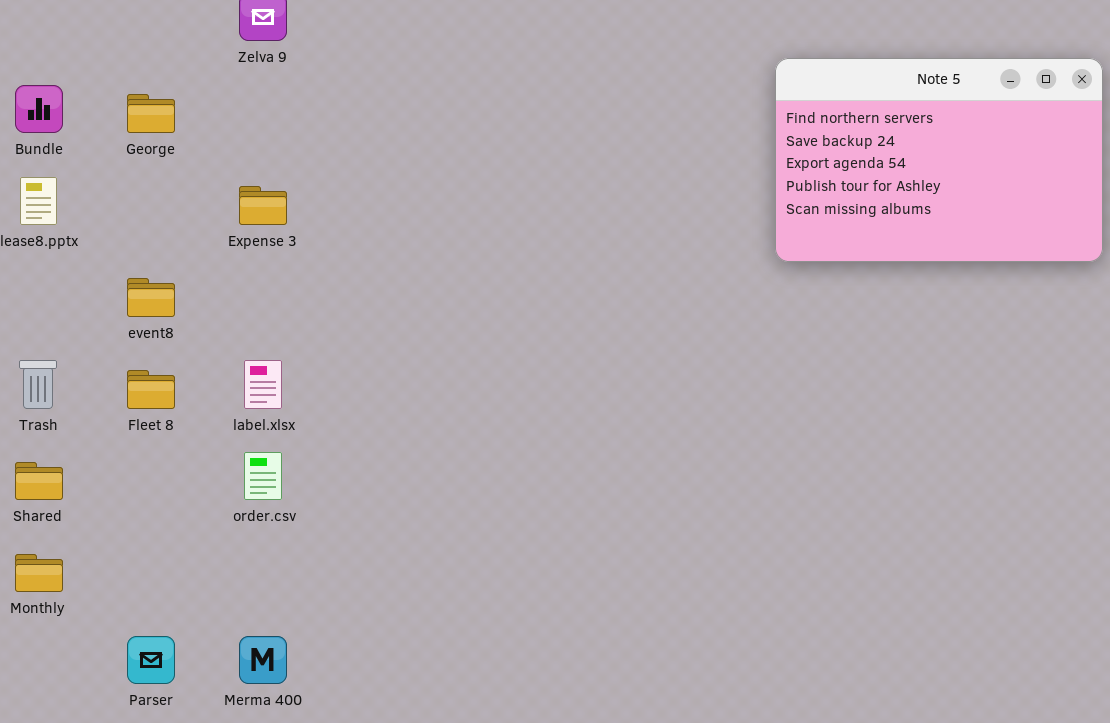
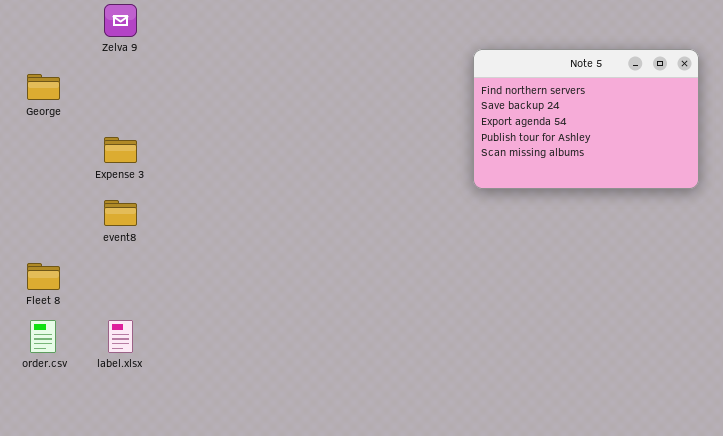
event8: [127,278,175,317] -> [104,200,137,226], moved
label.xlsx: [244,360,282,409] -> [108,320,133,353], moved
order.csv: [244,452,282,500] -> [30,320,56,353], moved

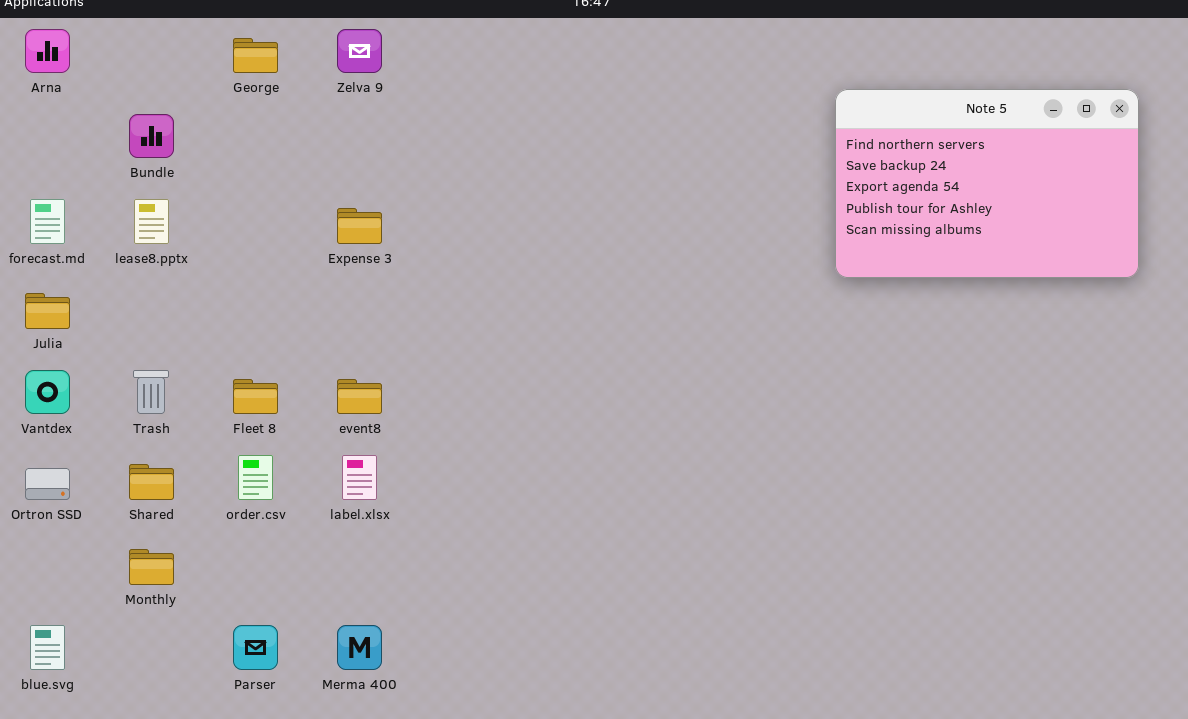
George: [27,74,60,100] -> [233,38,278,73], moved
event8: [104,200,137,226] -> [337,379,382,414], moved

